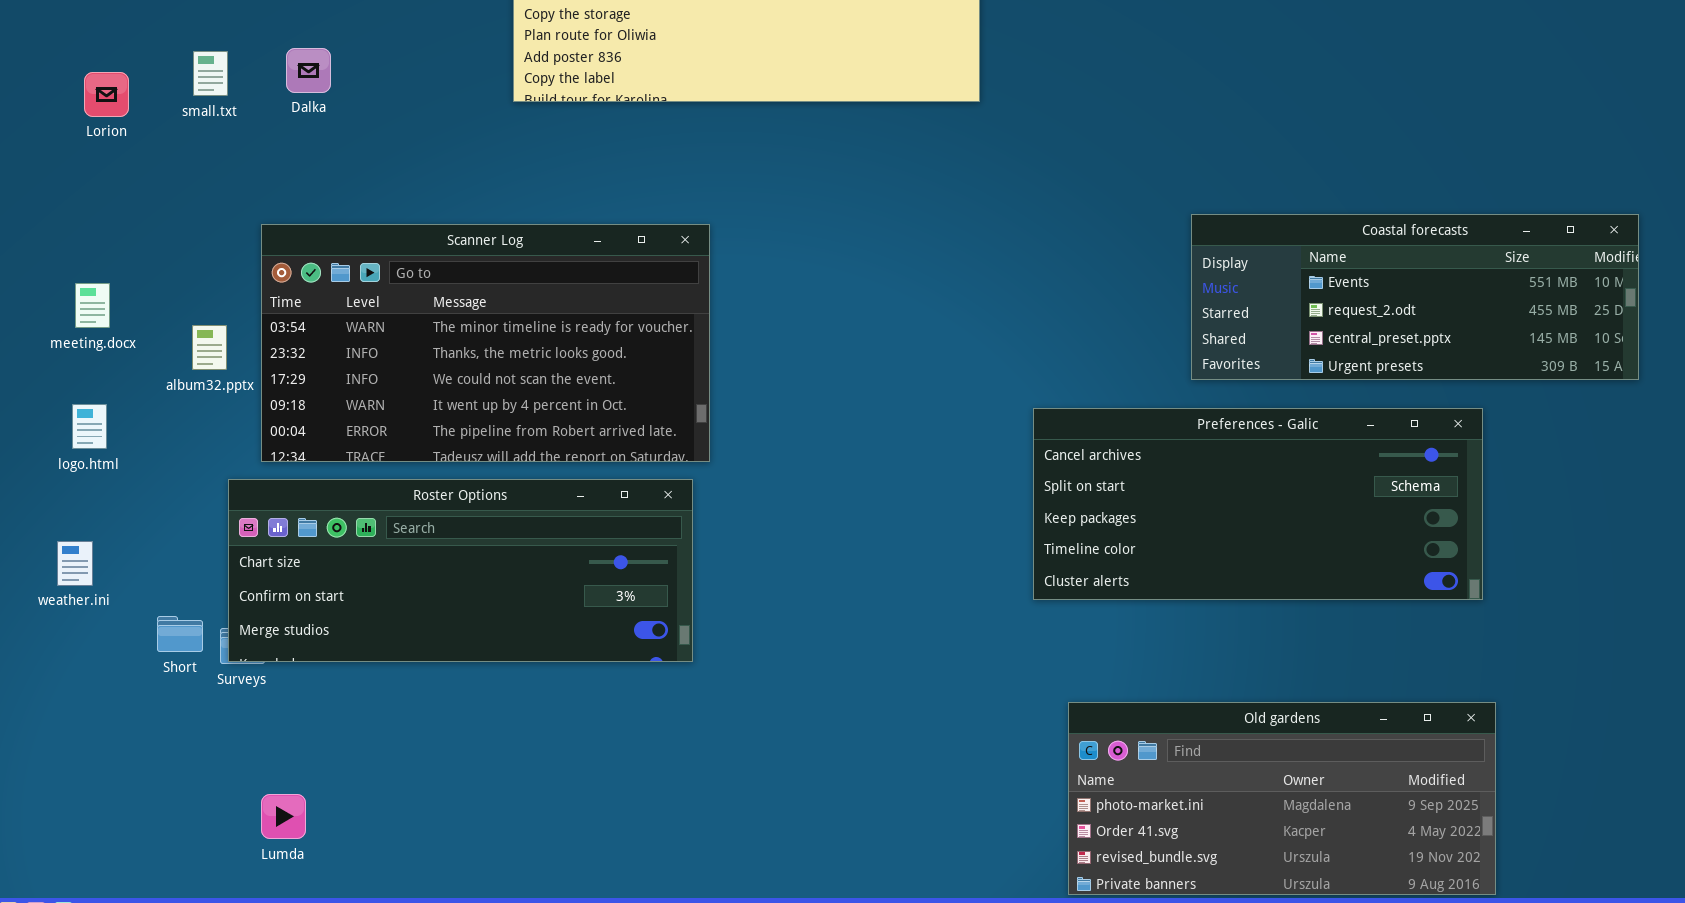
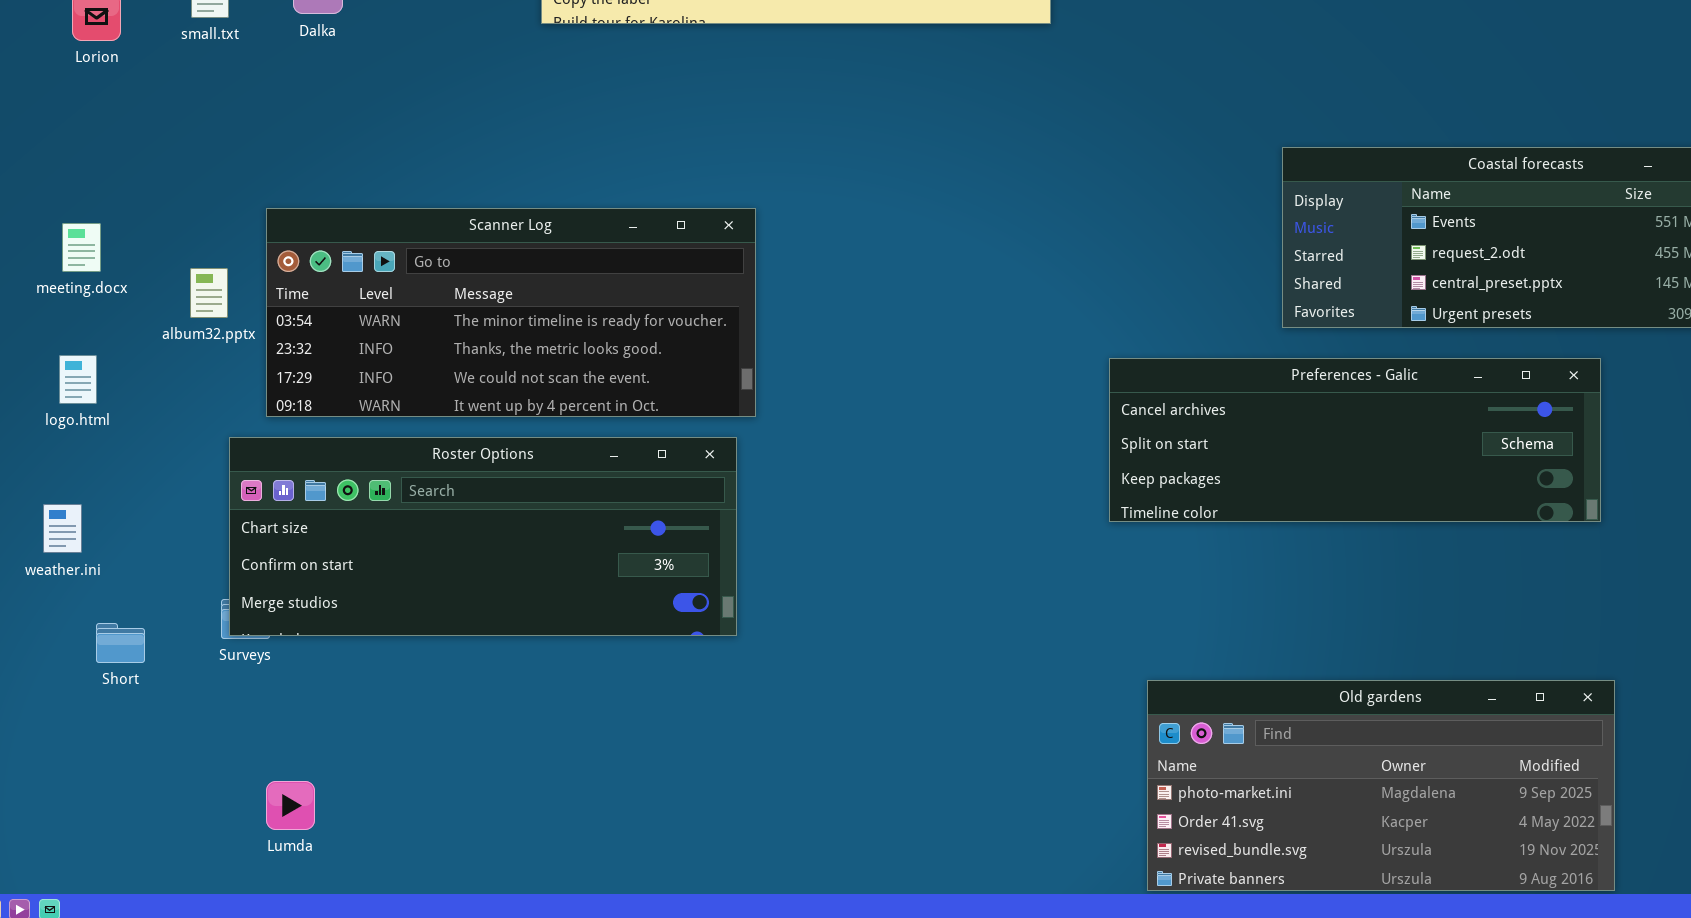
Scanner Log: [261,224,710,462] -> [266,208,756,417], resized
Preferences - Galic: [1033,408,1483,600] -> [1109,358,1601,522], resized
Short: [157,616,203,652] -> [96,623,145,663], moved

